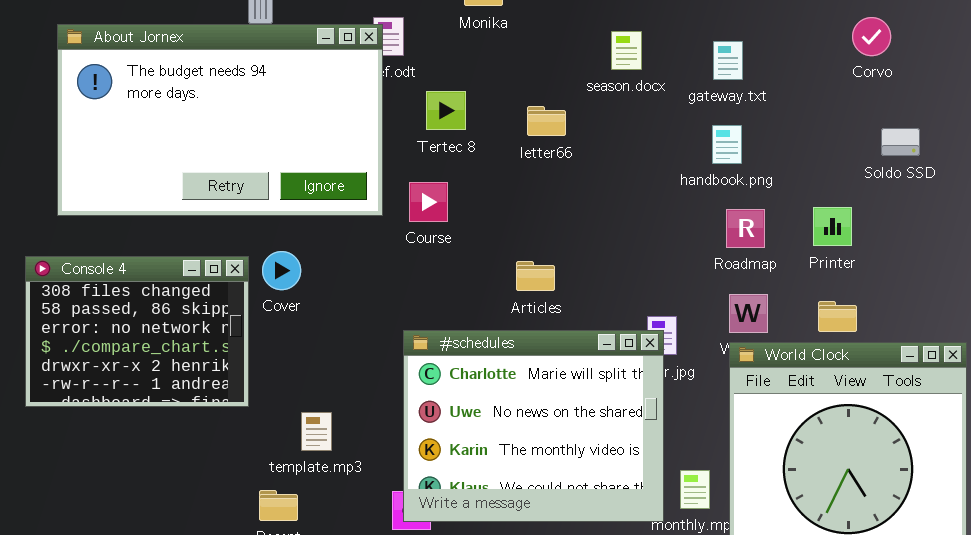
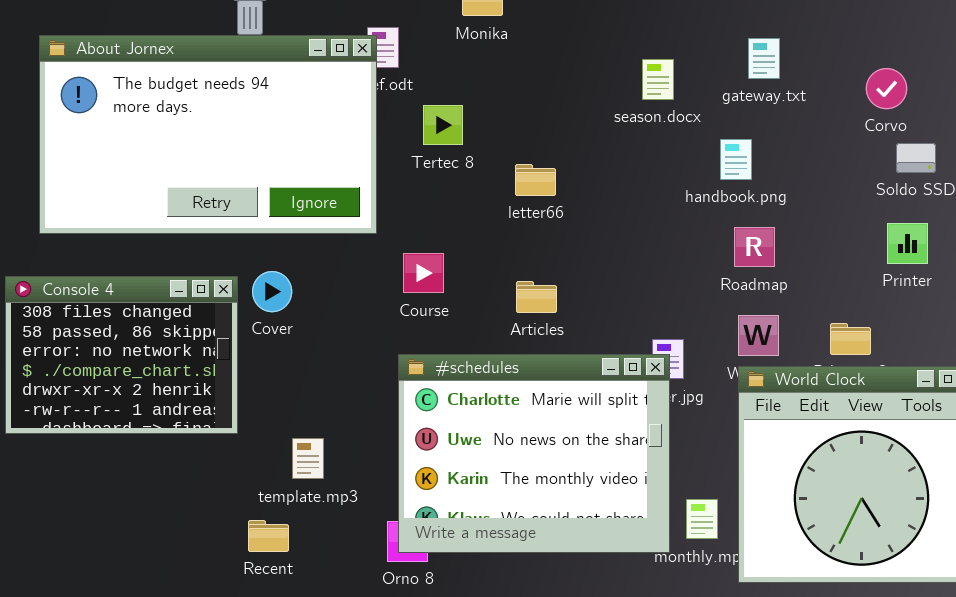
Corvo: [852,17,891,56] -> [866,68,907,109], moved
season.docx: [611,31,642,70] -> [642,59,674,100], moved
gateway.txt: [713,41,743,80] -> [748,38,780,79], moved
letter66: [527,106,566,136] -> [515,164,556,196], moved
Course: [409,182,448,222] -> [403,253,444,293], moved
Printer: [813,207,852,246] -> [887,223,928,264], moved

